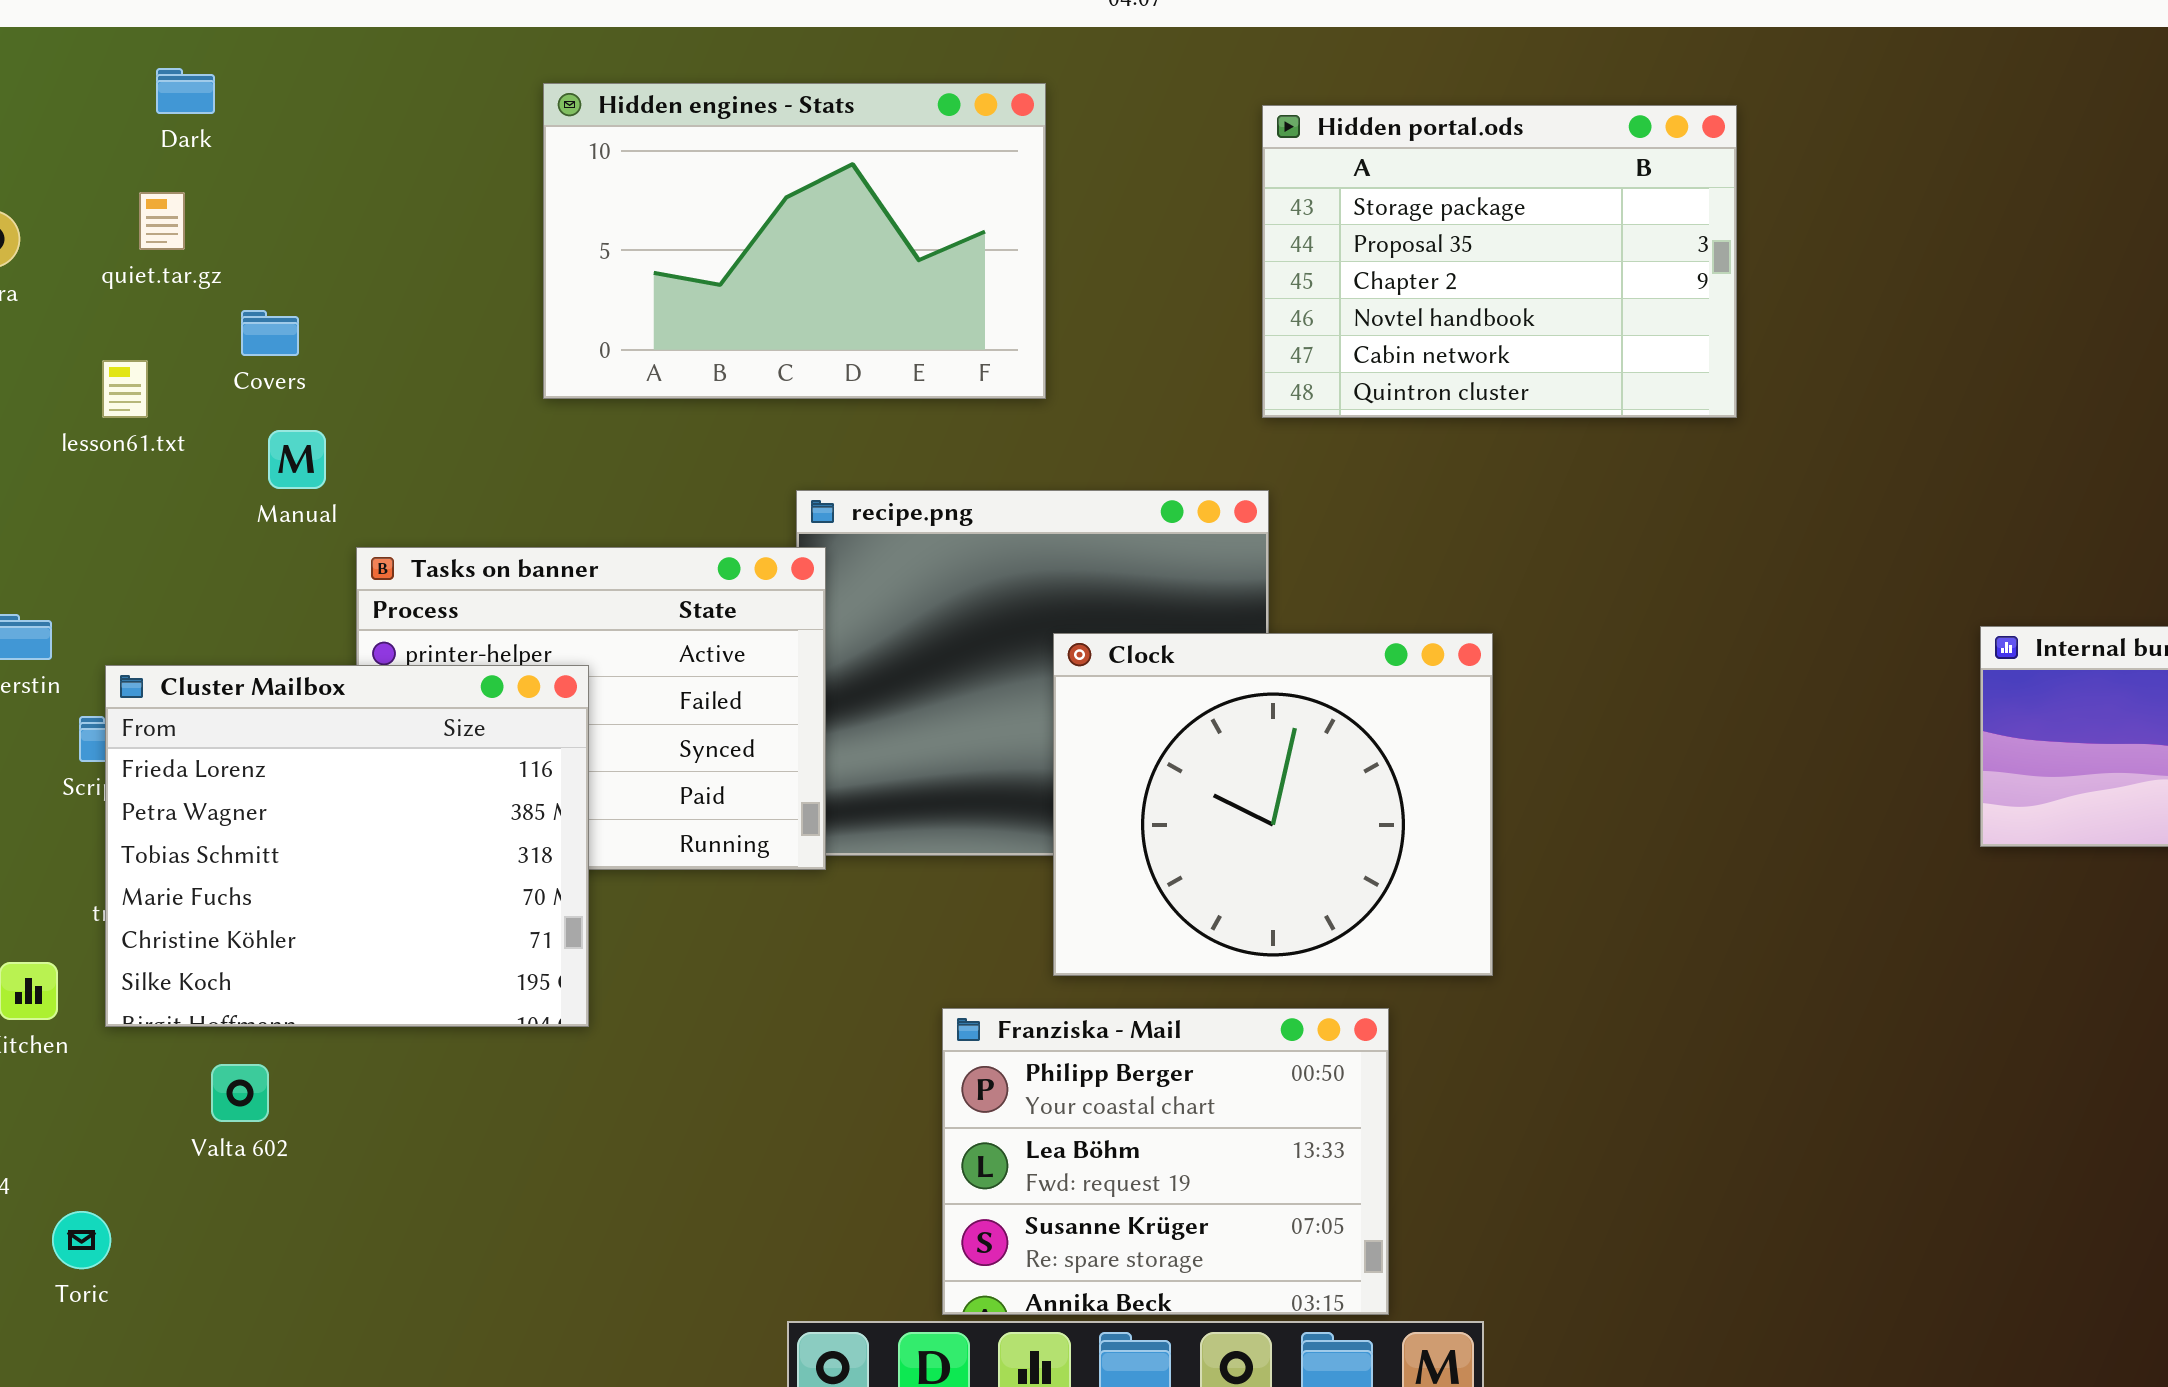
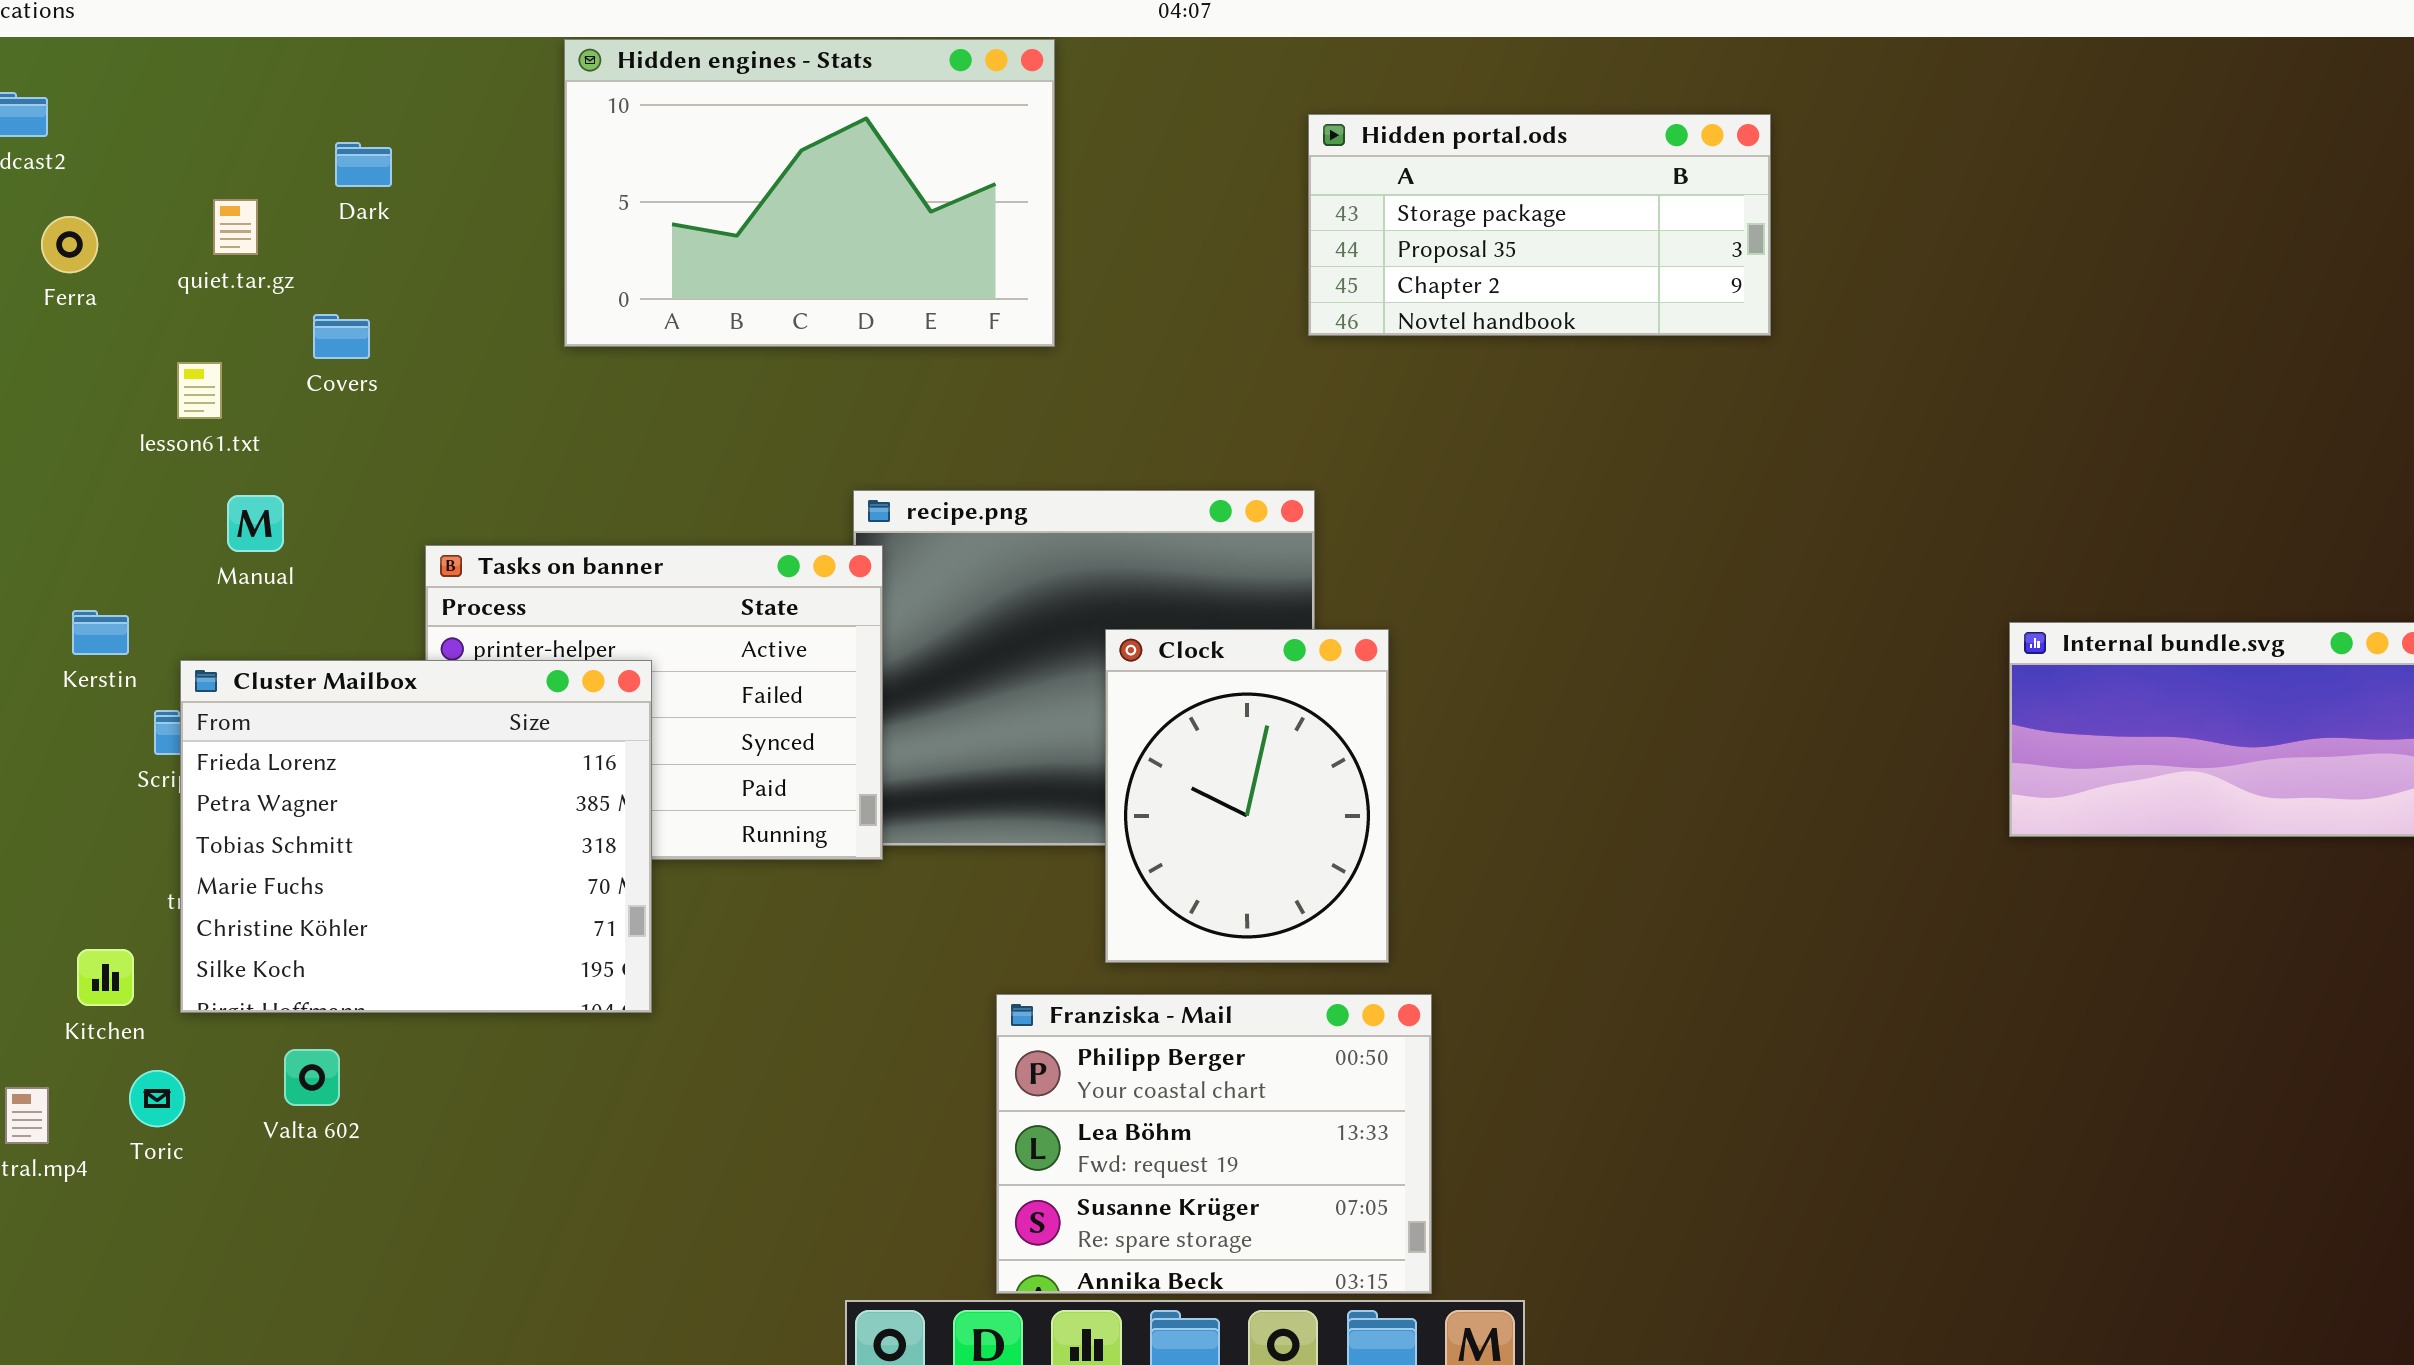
Dark: [156,68,215,114] -> [335,142,392,187], moved
Hidden engines - Stats: [543,83,1046,399] -> [564,39,1055,347], moved
Hidden portal.ods: [1262,105,1737,418] -> [1308,114,1771,336], resized
Manual: [268,430,326,489] -> [227,495,284,552], moved
Clock: [1053,633,1493,976] -> [1105,629,1389,963], resized
Toric: [52,1211,111,1269] -> [129,1070,185,1127], moved

